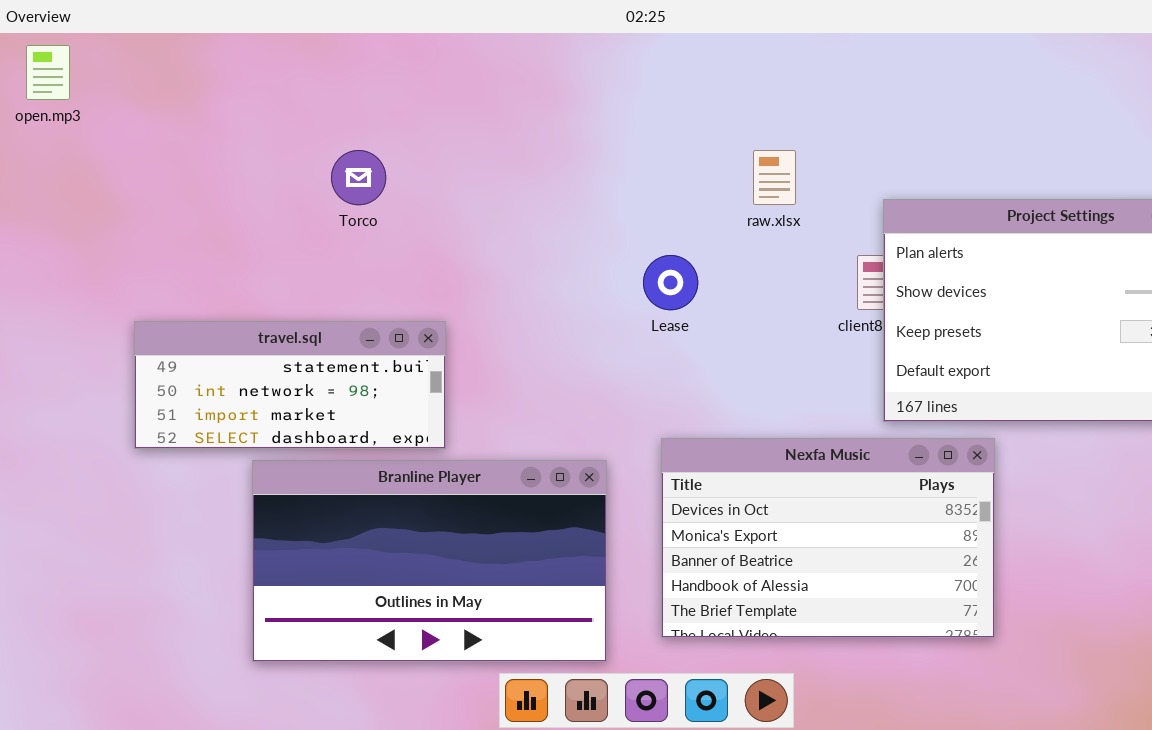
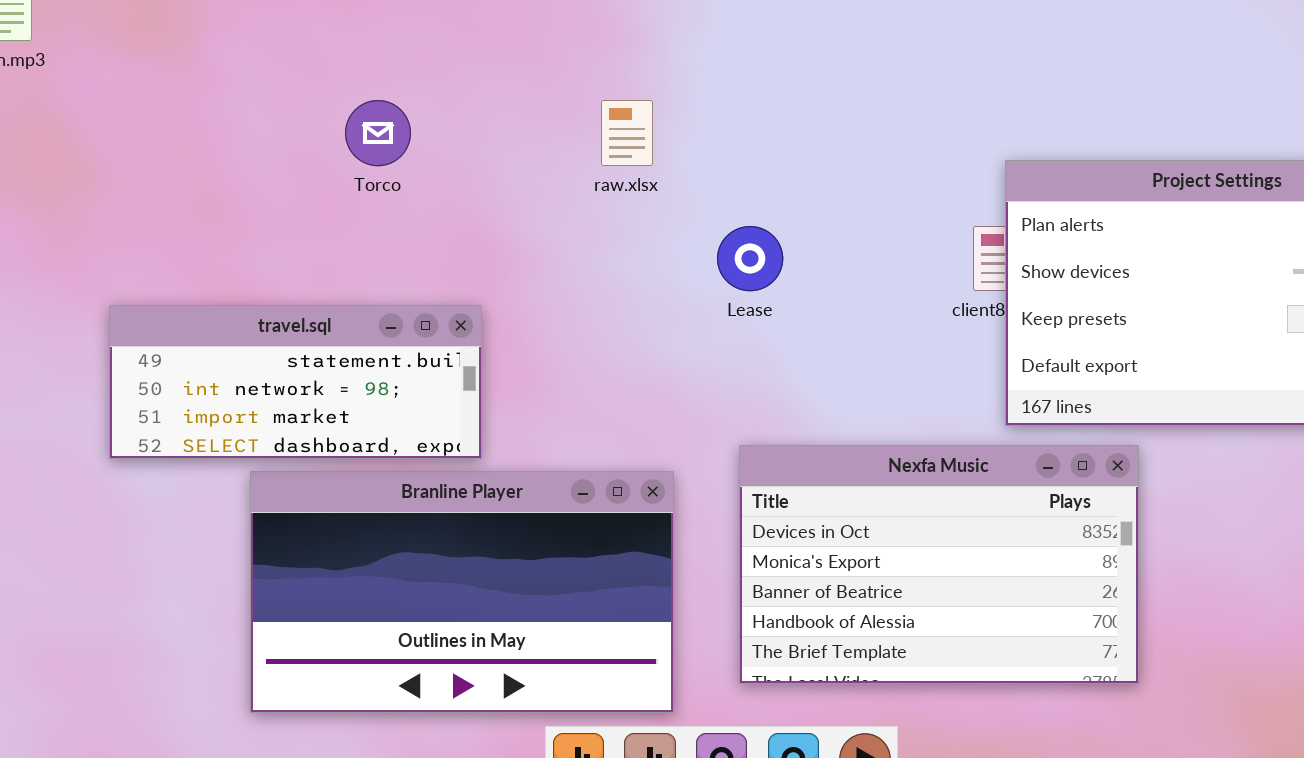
raw.xlsx: [753,150,796,205] -> [601,100,653,166], moved

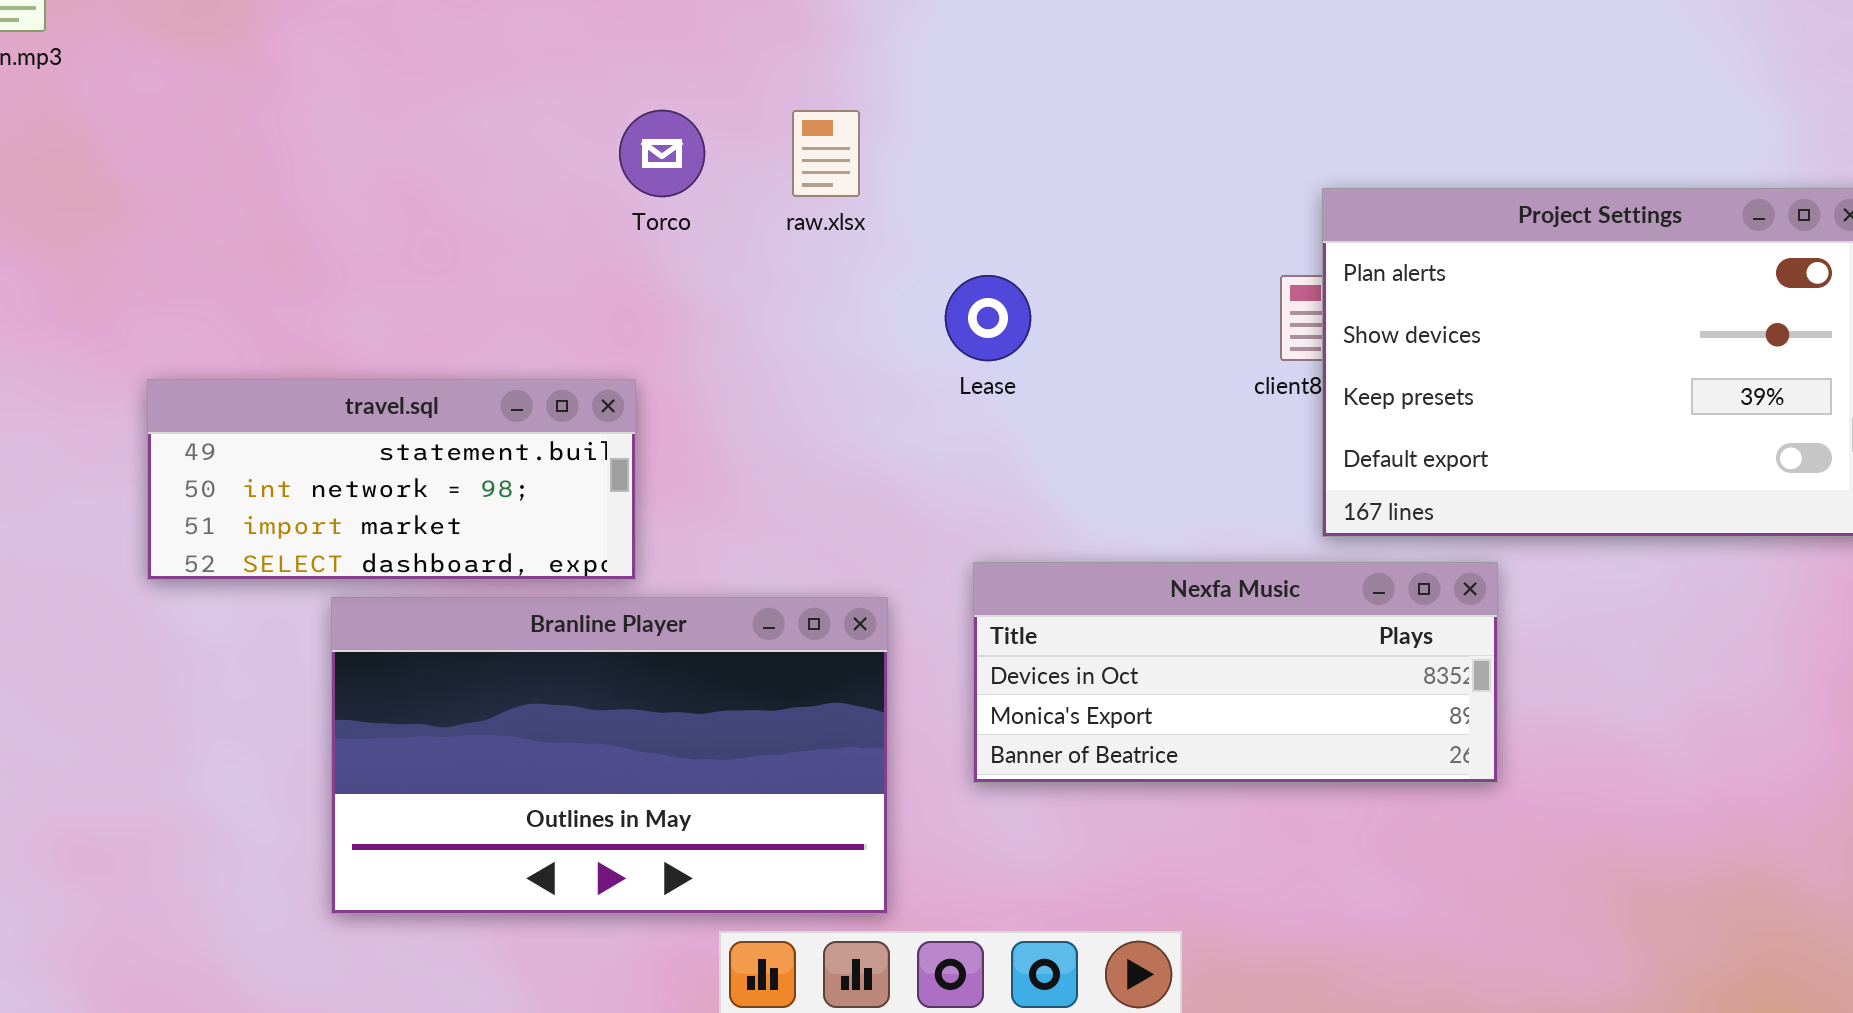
Torco: [345,100,411,166] -> [619,110,705,197], moved
Nexfa Music: [739,445,1139,684] -> [973,562,1498,783], resized

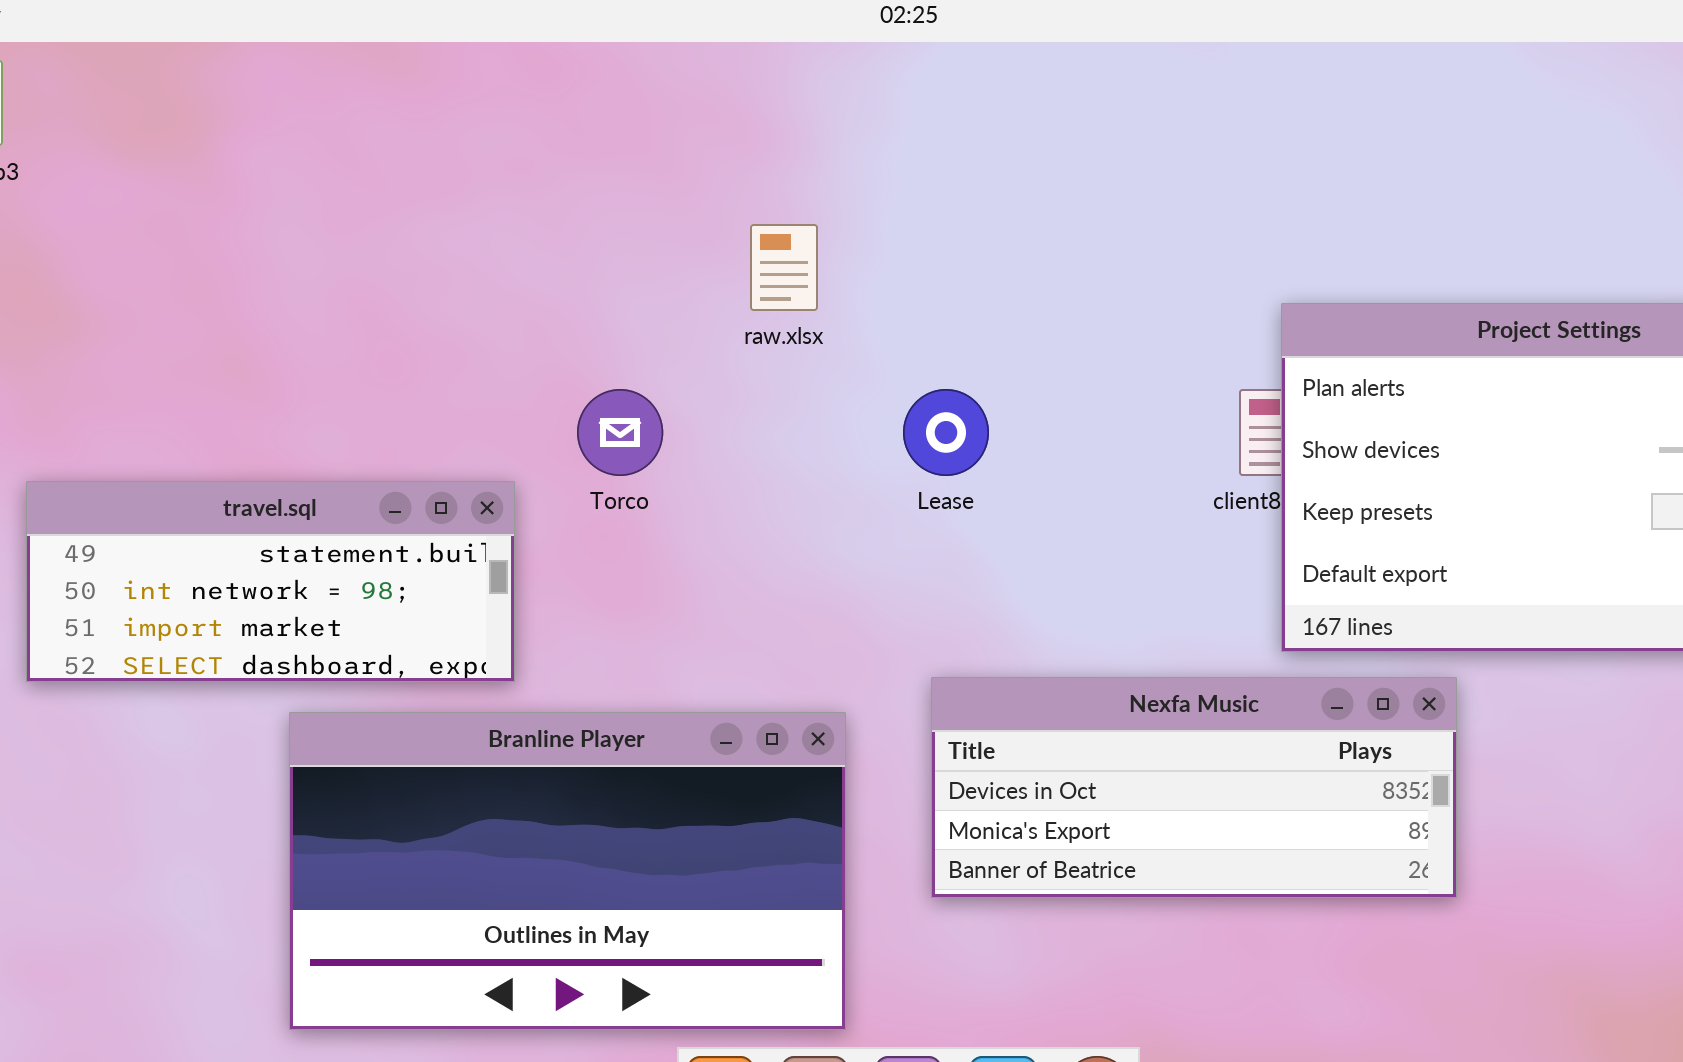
Torco: [619,110,705,197] -> [577,389,663,476], moved
travel.sql: [147,379,636,580] -> [26,481,515,682], moved

